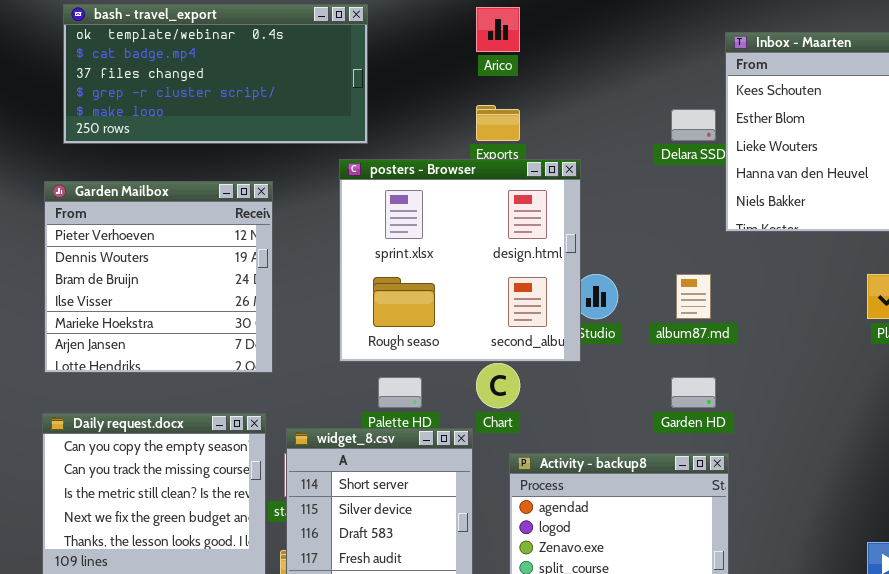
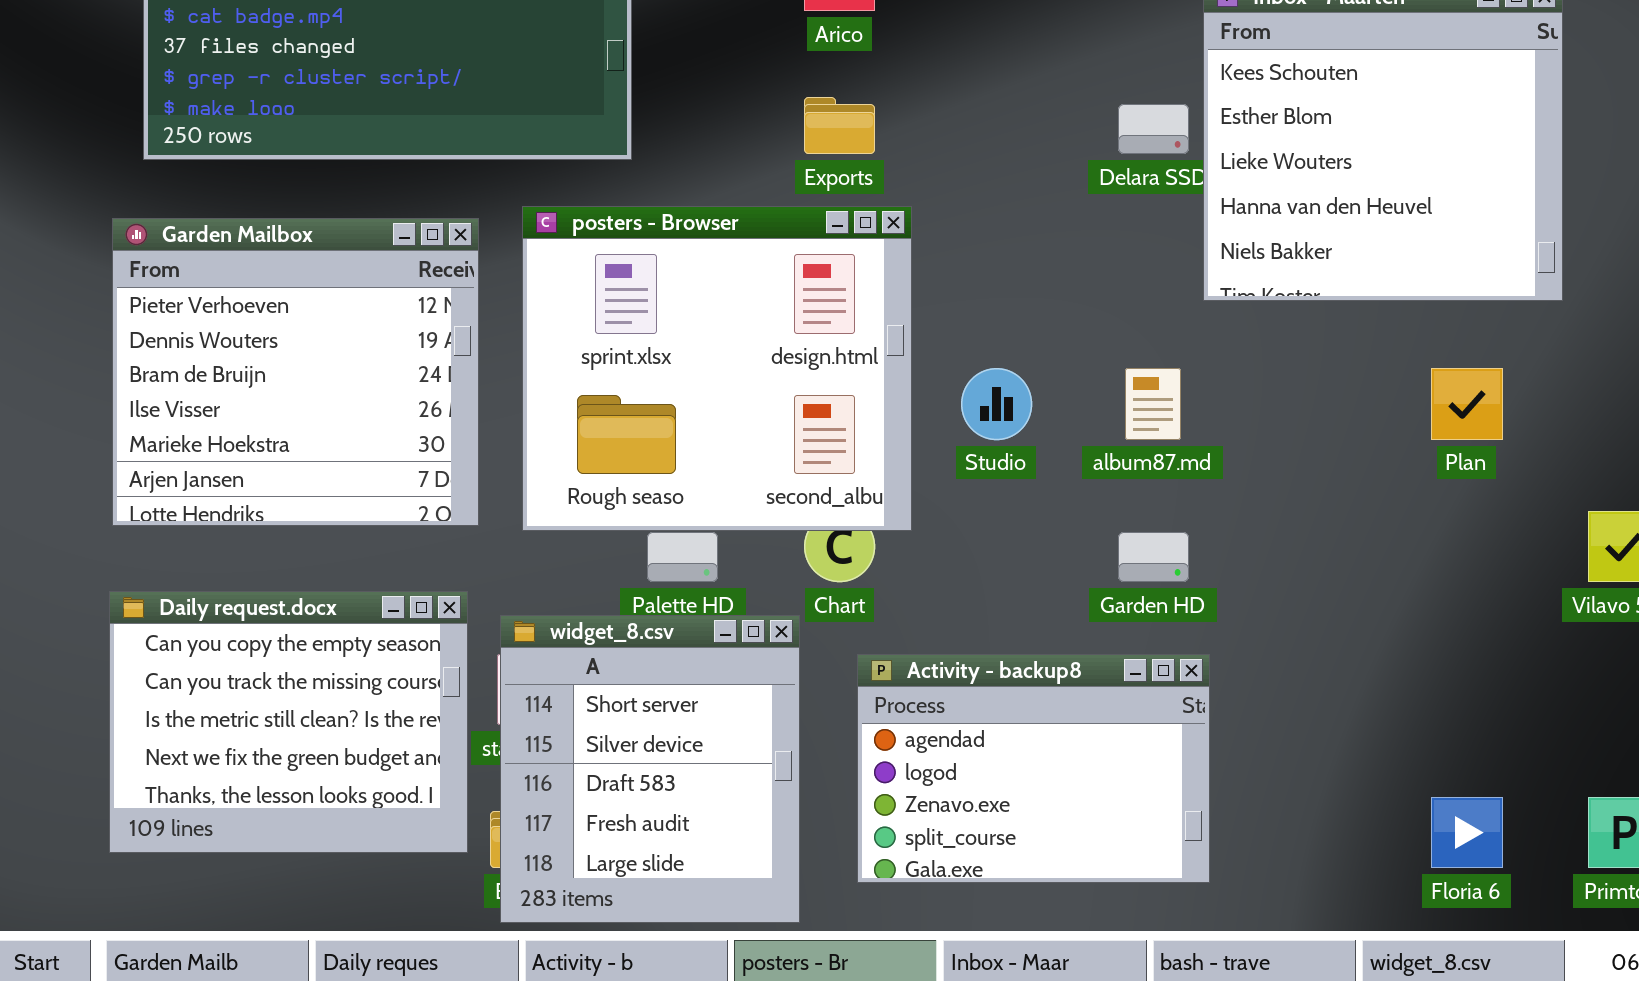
posters - Browser: [339,159,581,362] -> [522,206,912,531], moved

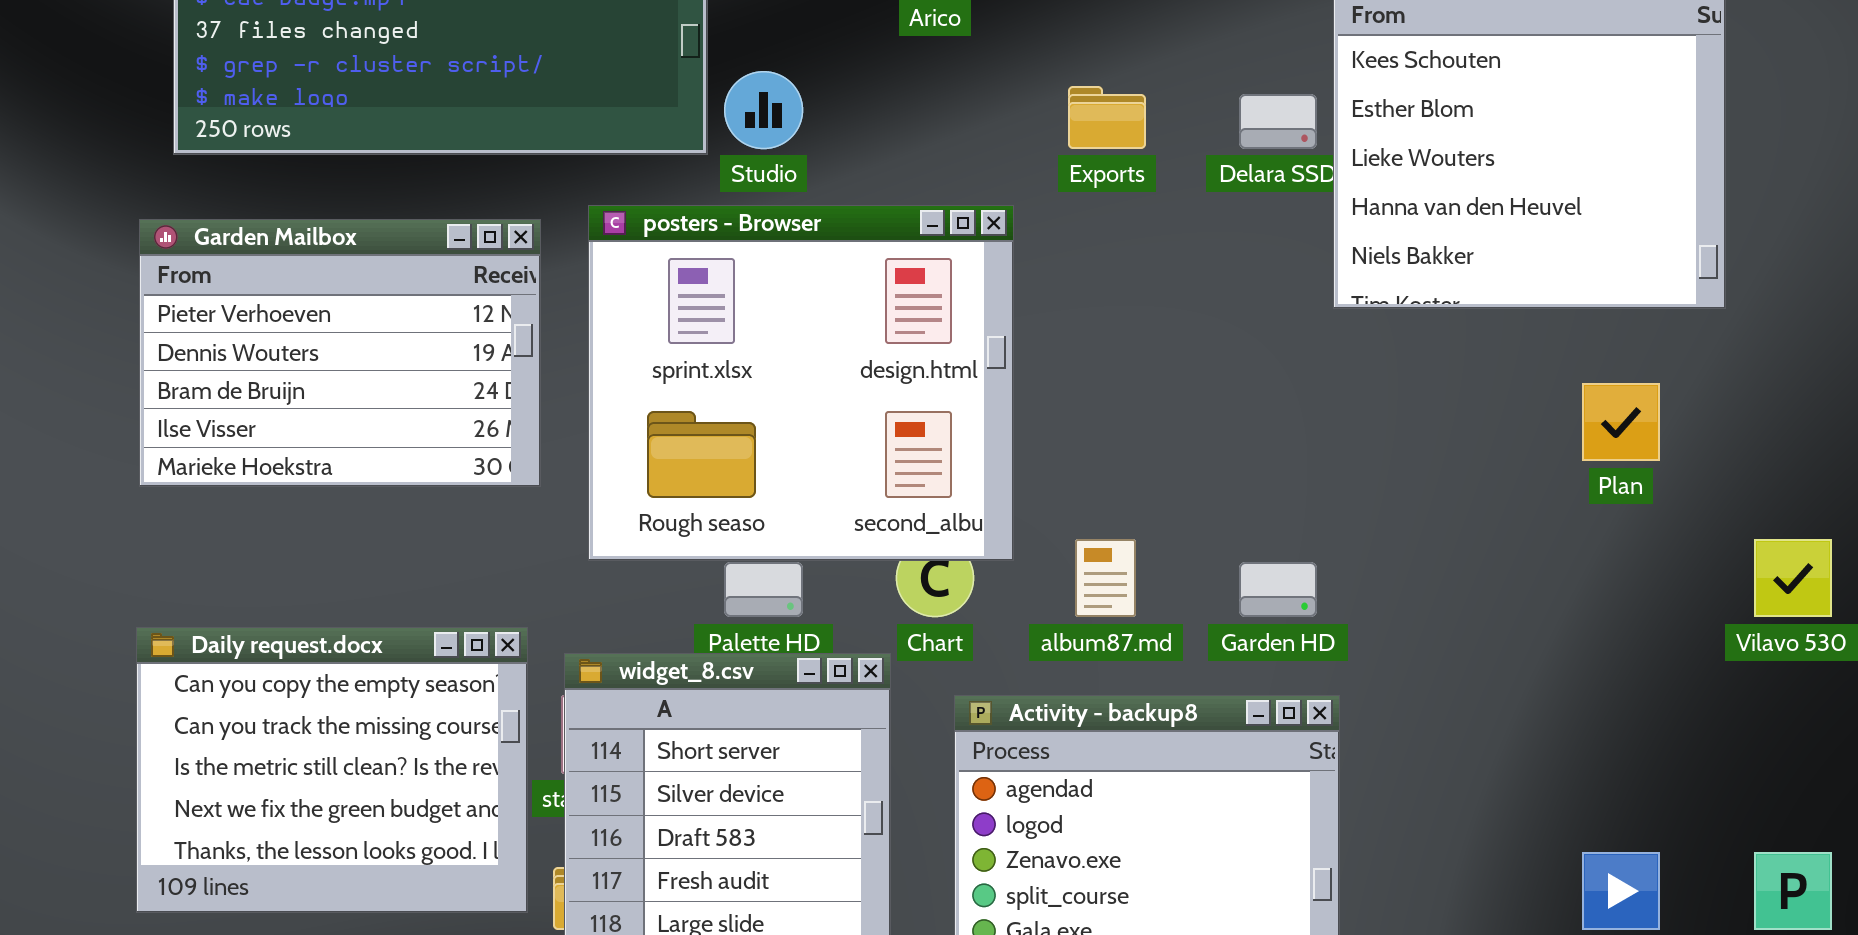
Exports: [804,97,875,154] -> [1068,86,1146,149], moved
Garden Mailbox: [112,218,479,526] -> [139,219,541,487], resized
Studio: [961,368,1032,440] -> [724,71,803,149], moved
album87.md: [1125,368,1181,440] -> [1075,539,1136,617], moved

